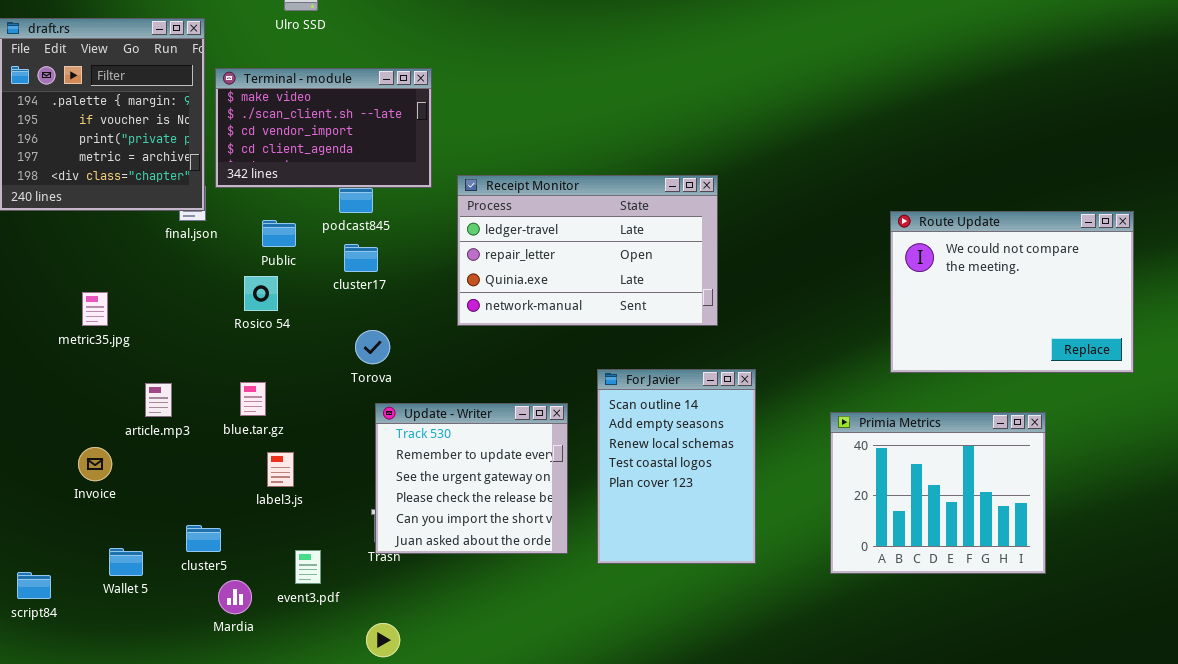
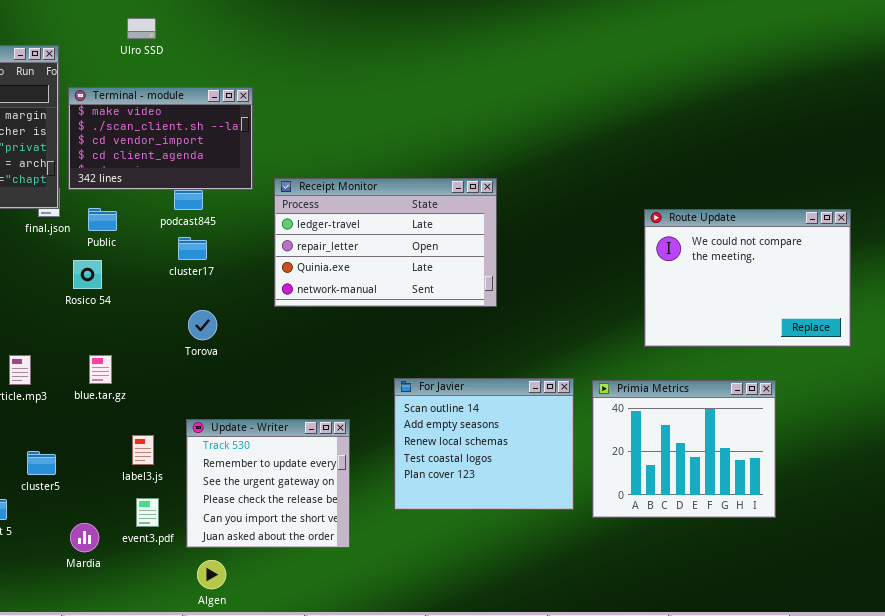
Public: [262,220,296,247] -> [88,208,117,231], moved
Rosico 54: [244,276,278,311] -> [73,260,102,289], moved
For Javier: [597,369,756,564] -> [394,378,574,510], resized
Update - Writer: [375,403,568,554] -> [186,419,350,548], moved
label3.js: [267,452,294,487] -> [132,435,154,465], moved
cluster5: [186,525,221,552] -> [27,451,56,475], moved

